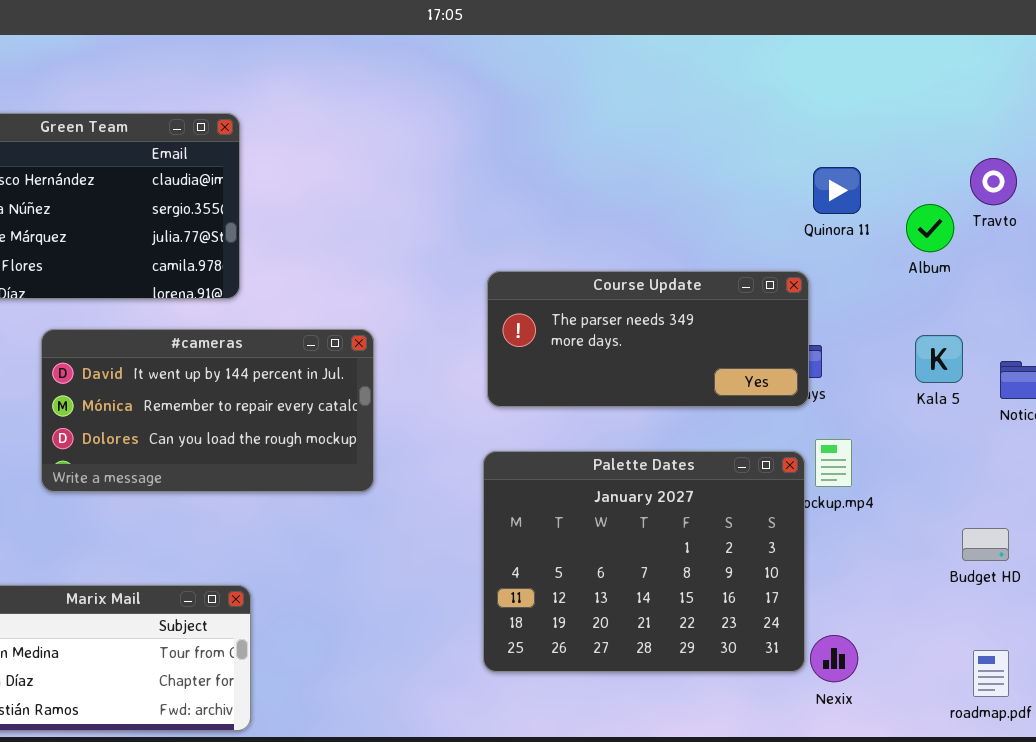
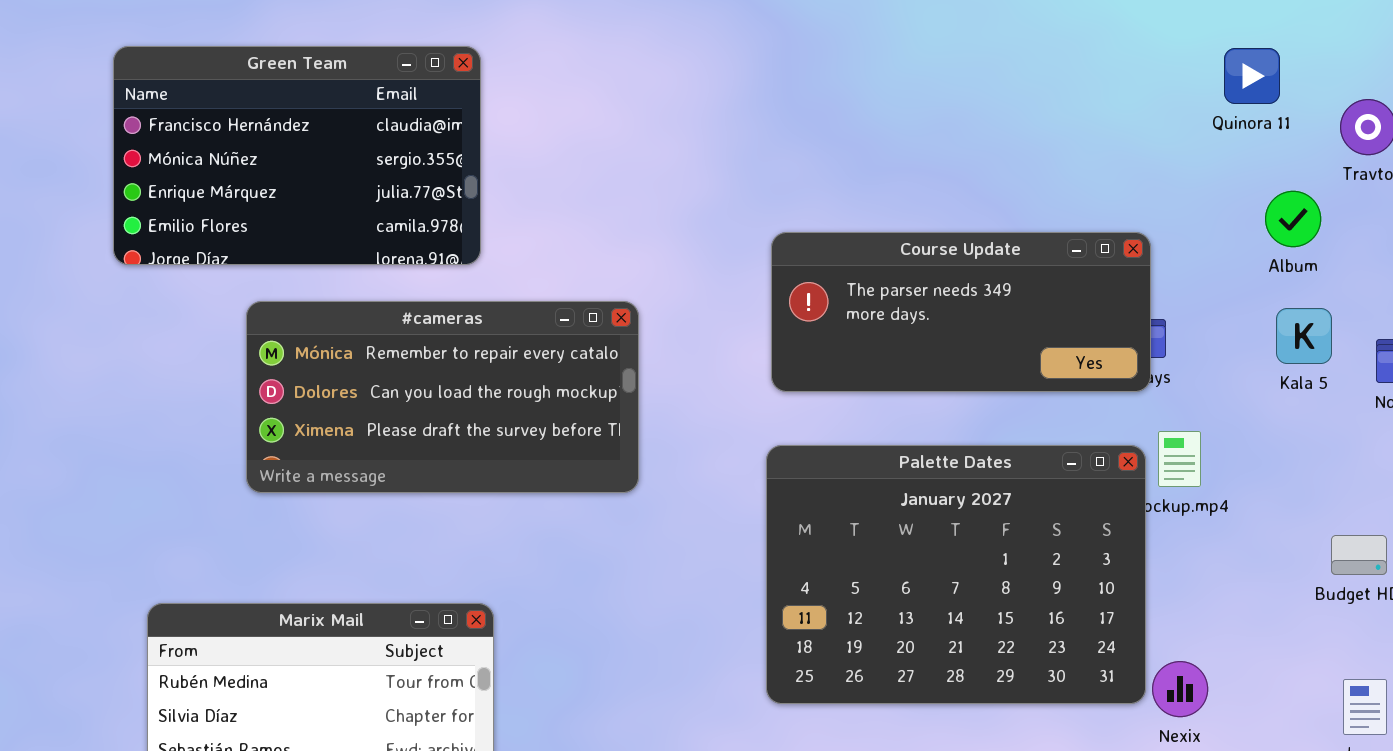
Quinora 11: [813,167,861,214] -> [1224,48,1280,104], moved
Album: [906,204,954,252] -> [1265,191,1321,247], moved
#cameras: [41,329,374,492] -> [246,301,639,493], scrolled down 1 row

